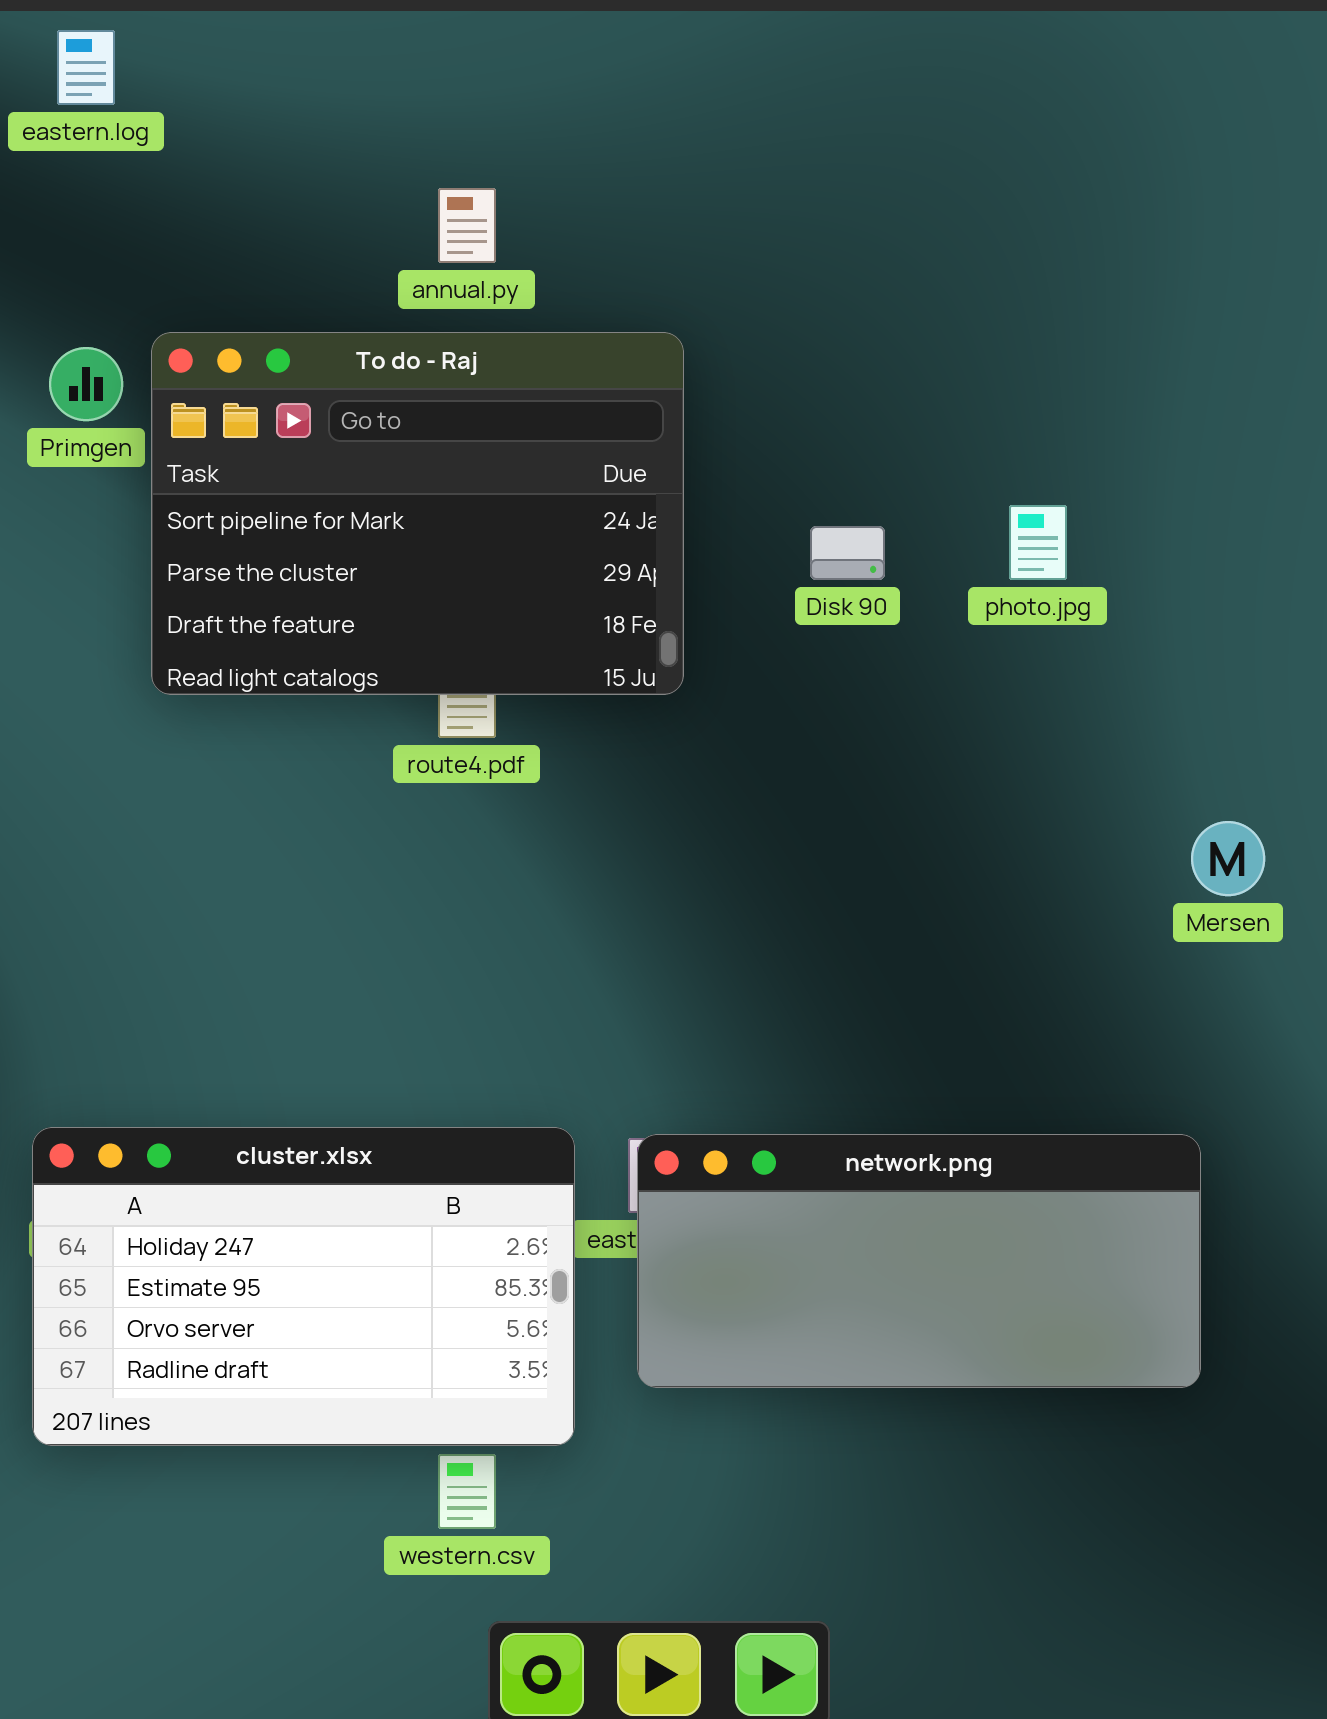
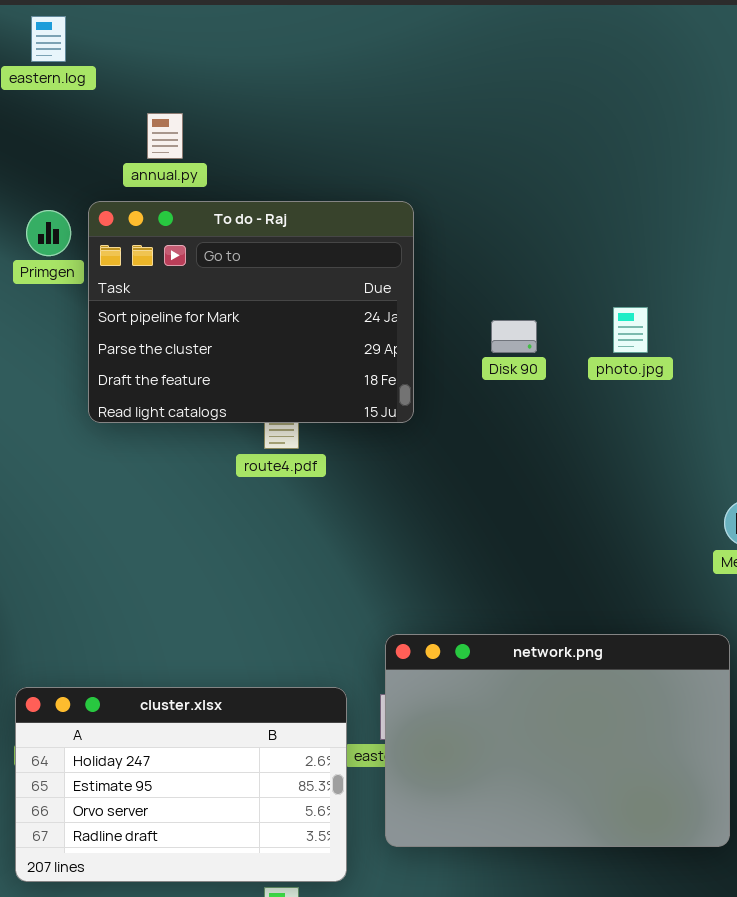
annual.py: [438,188,496,263] -> [147,113,183,159], moved
network.png: [637,1134,1201,1388] -> [385,634,730,847], resized

